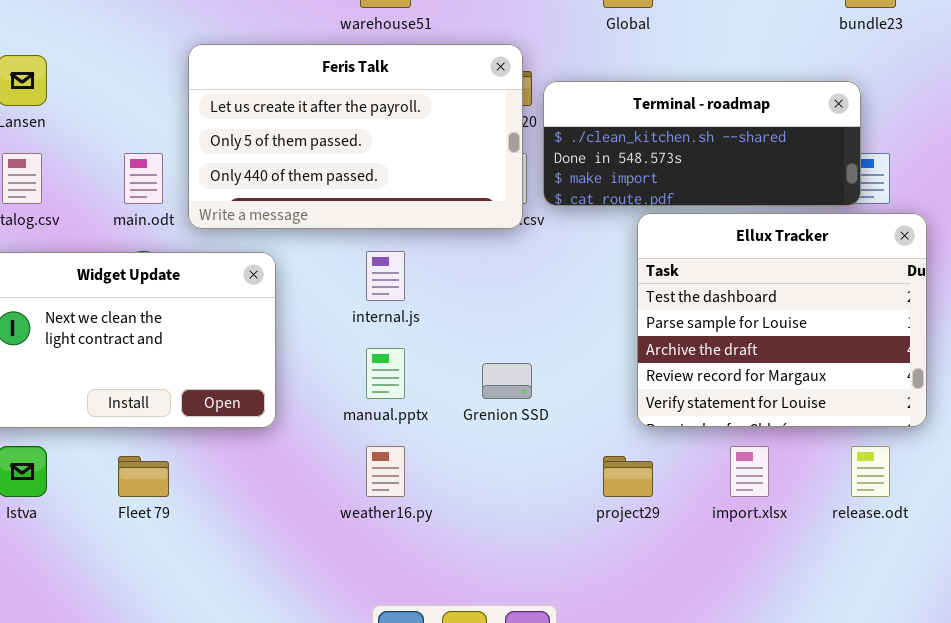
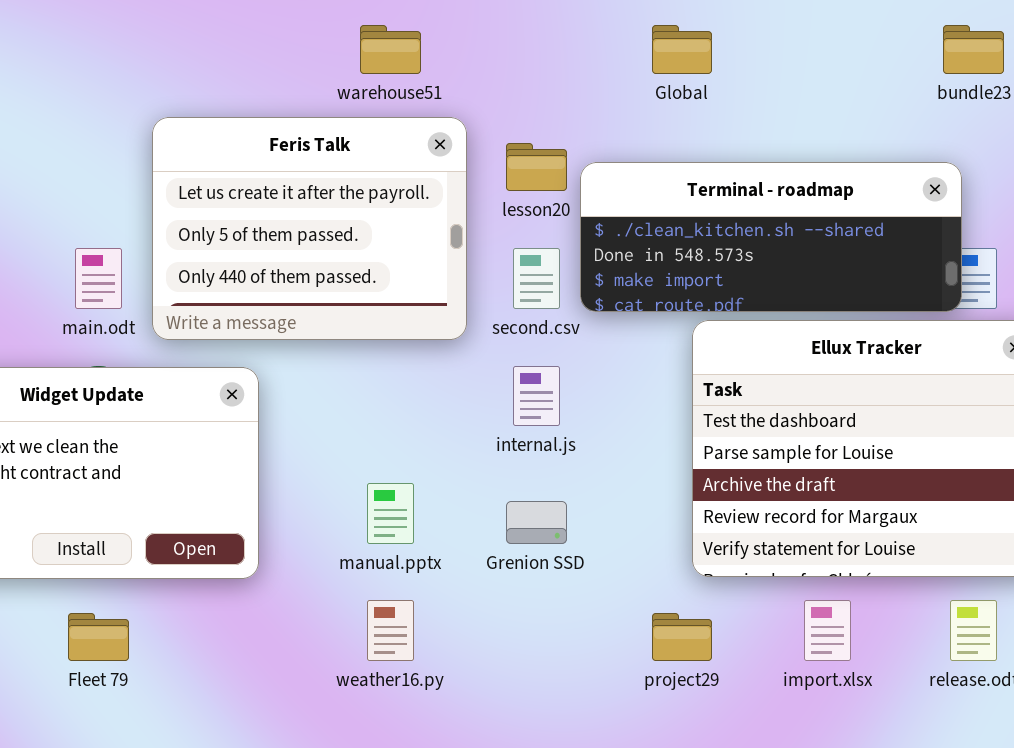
Feris Talk: [188,44,523,229] -> [152,117,467,340], resized
internal.js: [366,251,405,301] -> [513,366,560,426], moved

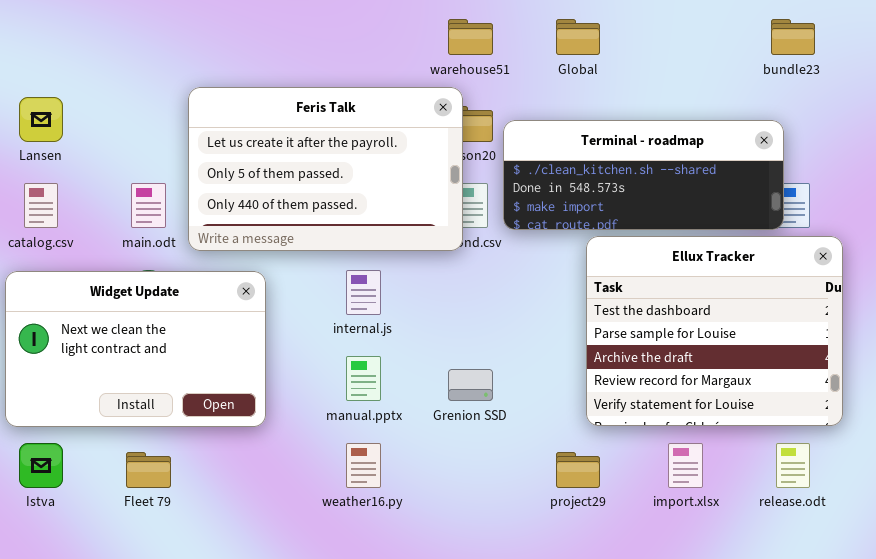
warehouse51: [360,25,421,74] -> [448,19,493,55], moved
Feris Talk: [152,117,467,340] -> [188,87,463,251], resized
internal.js: [513,366,560,426] -> [346,270,381,315], moved

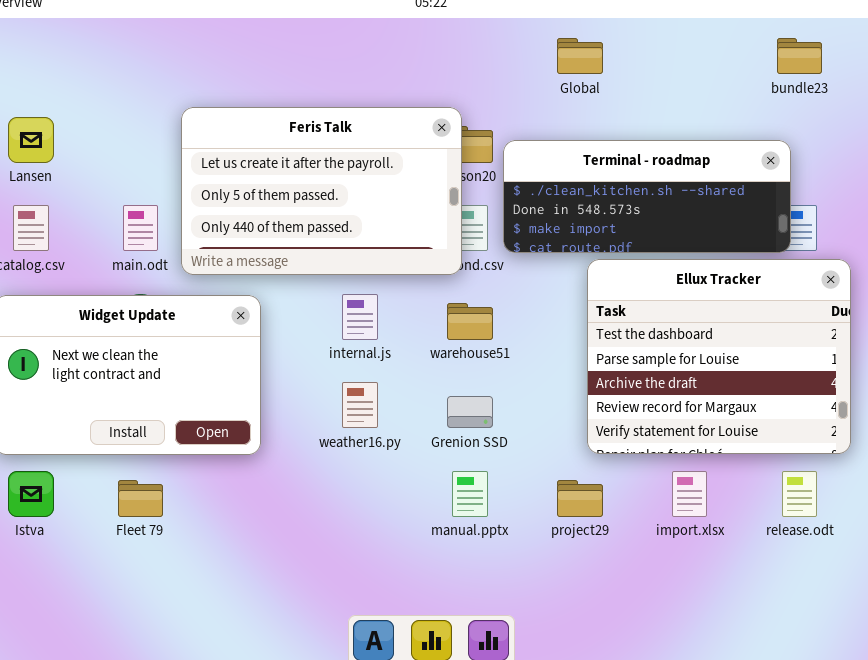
warehouse51: [448,19,493,55] -> [447,303,493,340], moved
manual.pptx: [346,356,381,401] -> [452,471,488,517], moved
weather16.py: [346,443,381,488] -> [342,382,378,428], moved

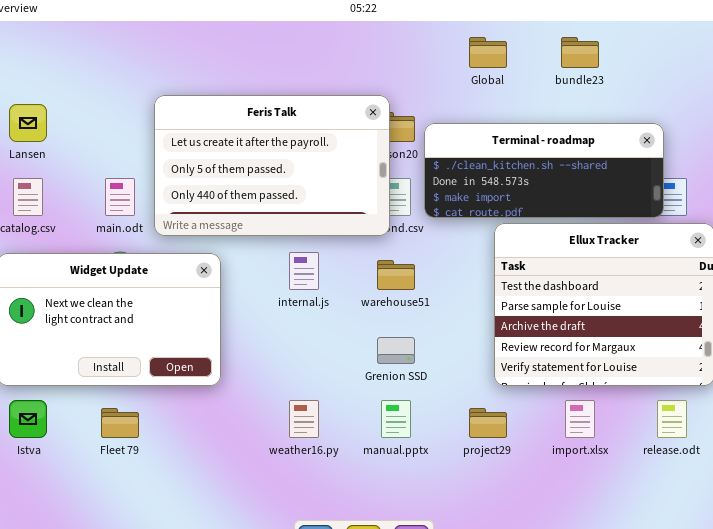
bundle23: [777,38,822,74] -> [561,37,599,68], moved
weather16.py: [342,382,378,428] -> [289,400,319,438], moved

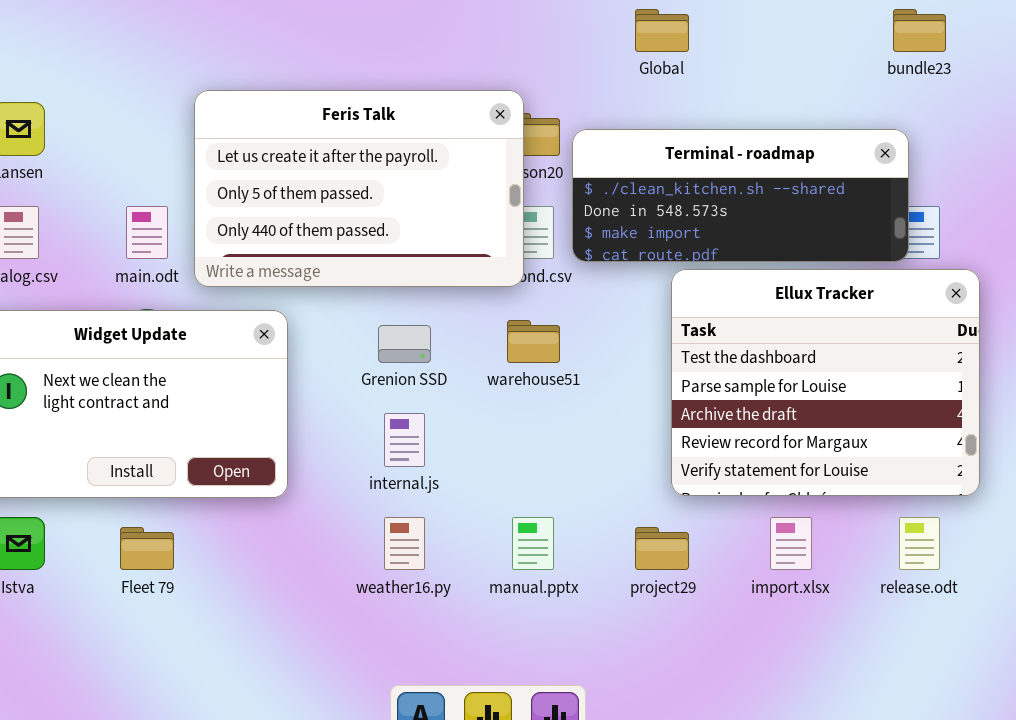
bundle23: [561,37,599,68] -> [893,9,946,52], moved
internal.js: [289,252,319,290] -> [384,413,425,467], moved
Grenion SSD: [377,337,415,364] -> [378,325,431,363], moved

